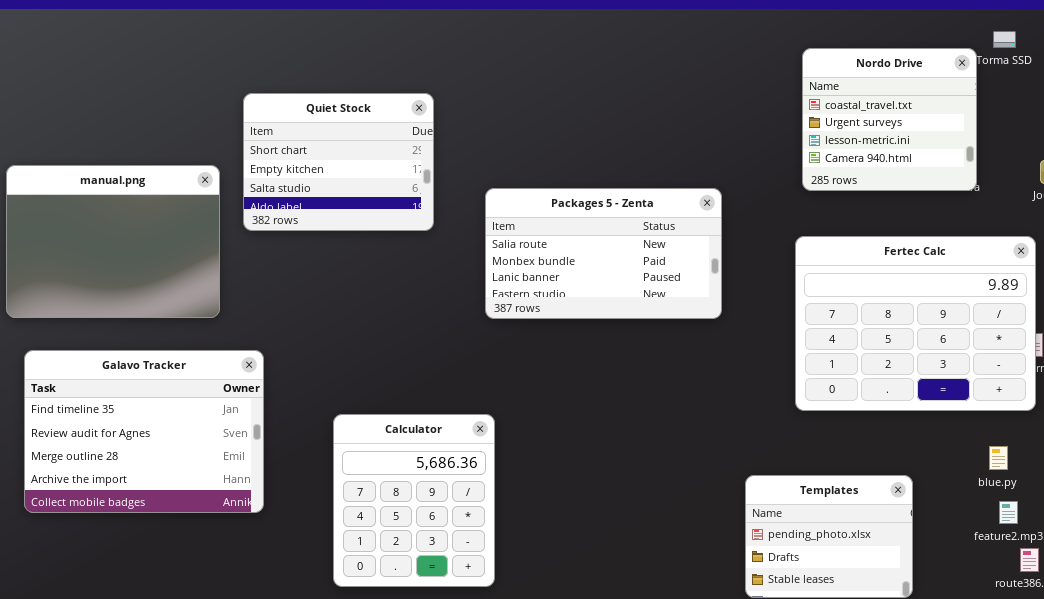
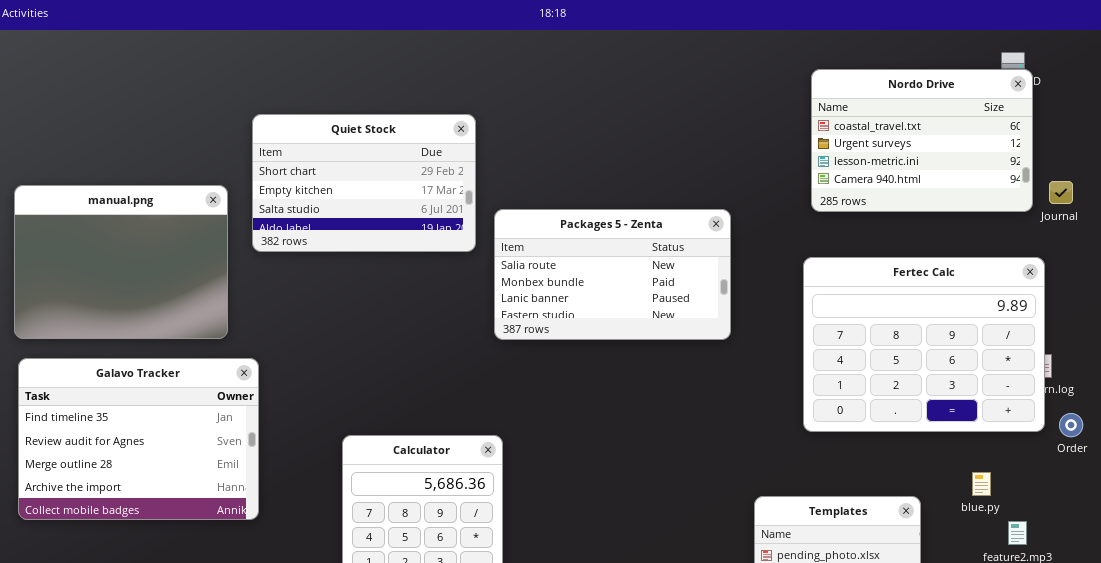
Nordo Drive: [802,48,977,191] -> [811,69,1033,212], resized
Quiet Stock: [243,93,434,231] -> [252,114,476,252], resized
Galavo Tracker: [24,350,264,513] -> [18,358,259,520], moved
blue.py: [989,446,1008,470] -> [972,472,991,496], moved

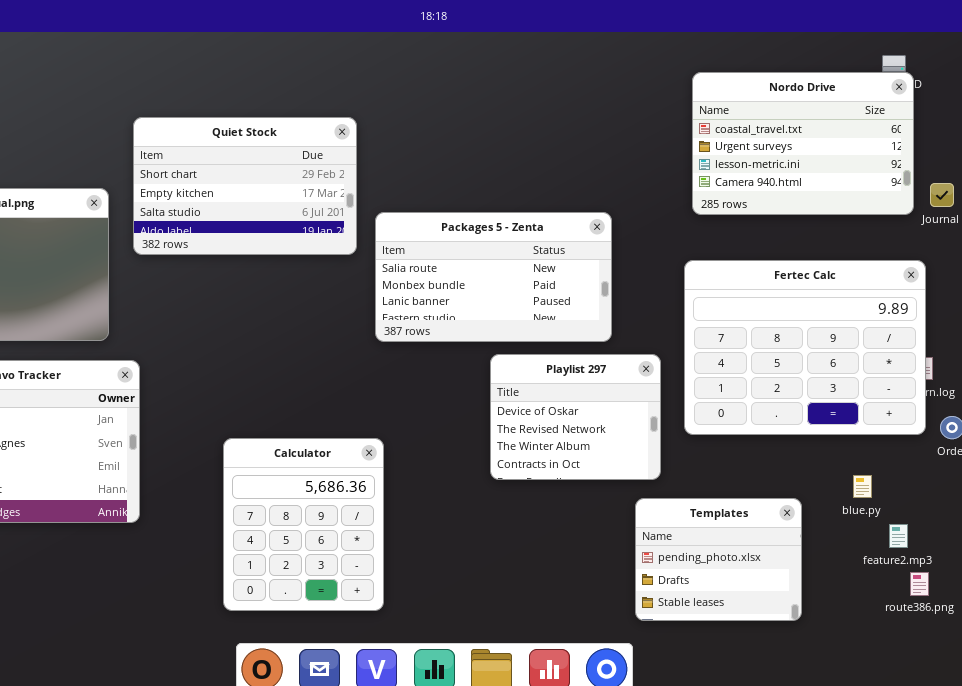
Playlist 297: none -> [490,354,661,480], opened

